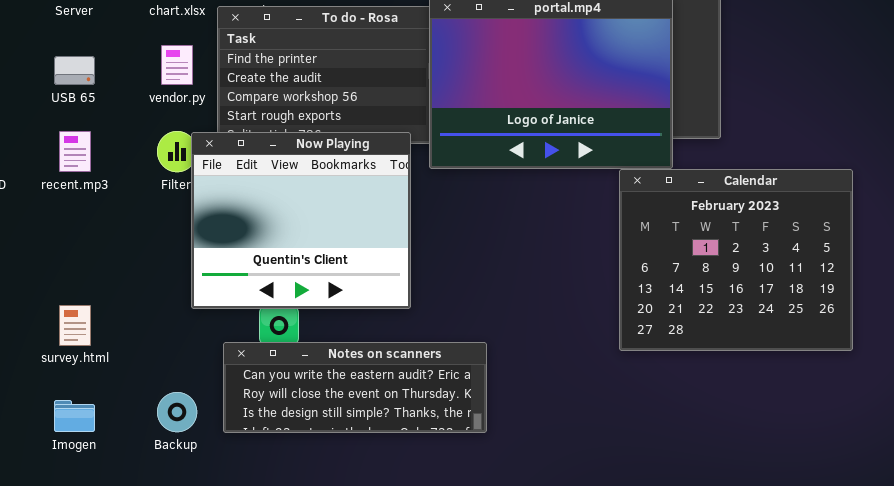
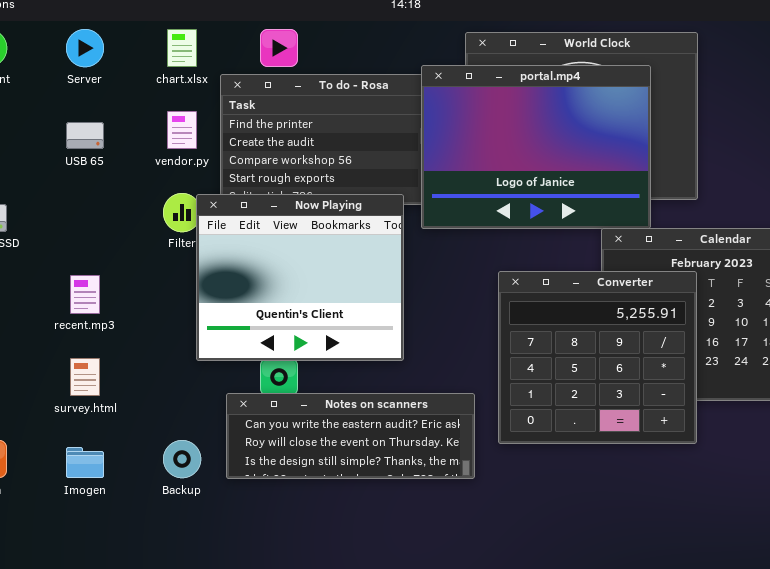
recent.mp3: [59,131,91,172] -> [70,275,100,314], moved
Converter: none -> [498,271,697,444], opened

